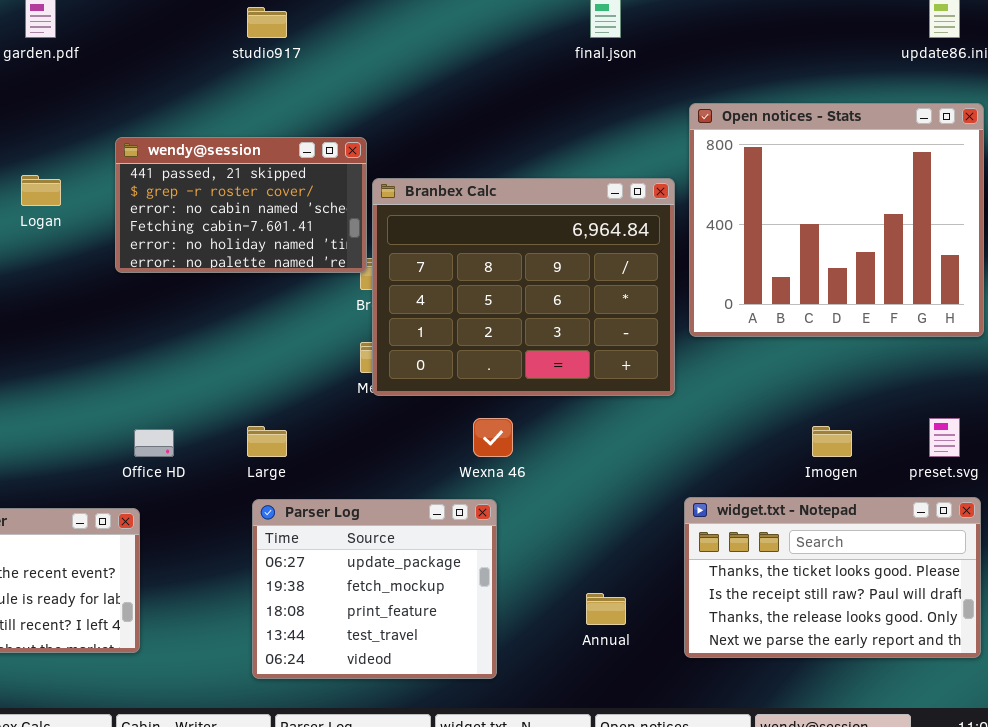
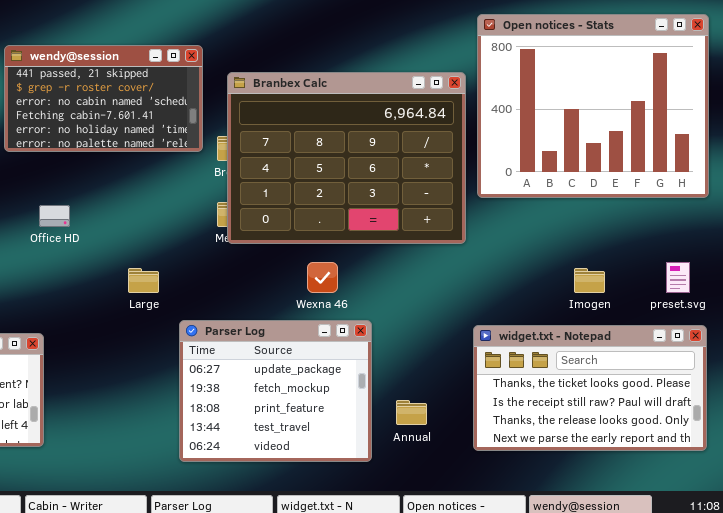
wendy@session: [115,137,367,273] -> [4,45,203,152], moved
Office HD: [134,429,174,457] -> [39,205,70,227], moved
Parser Log: [252,499,497,679] -> [179,320,372,462], moved

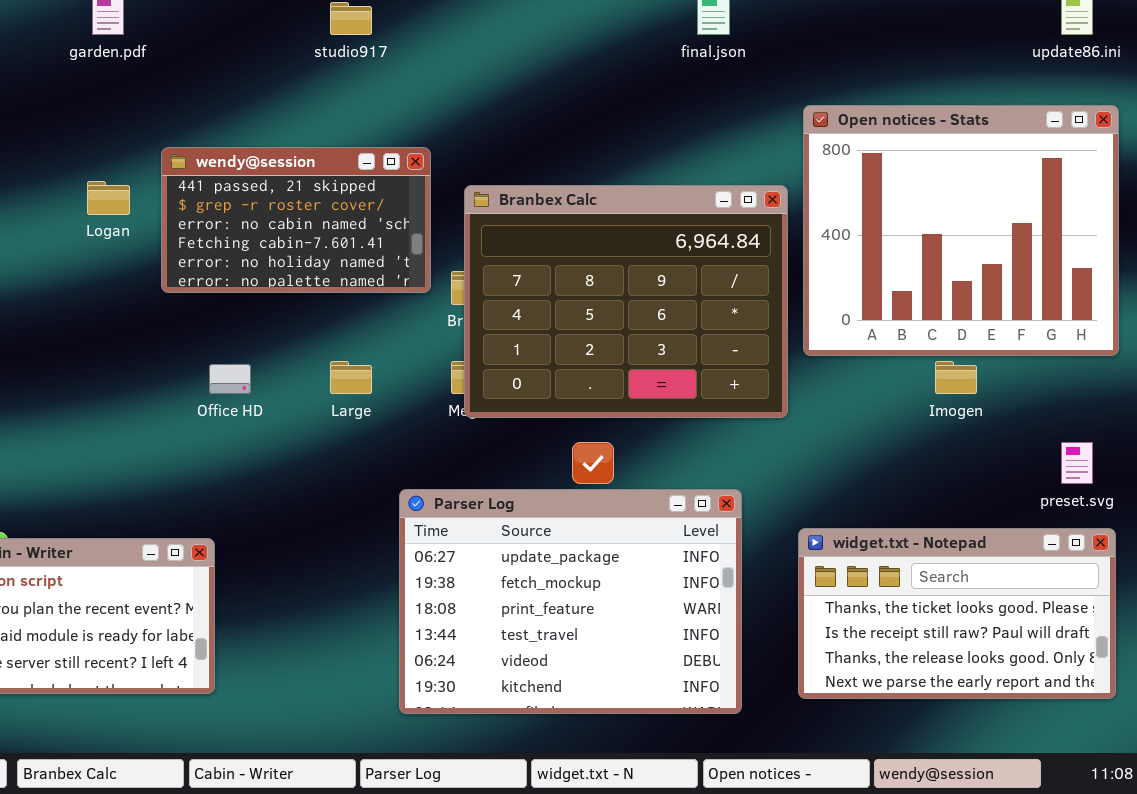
Large: [128,268,159,293] -> [330,361,372,394], moved
Imogen: [574,268,605,293] -> [935,361,977,394], moved
Parser Log: [179,320,372,462] -> [399,489,742,714], resized

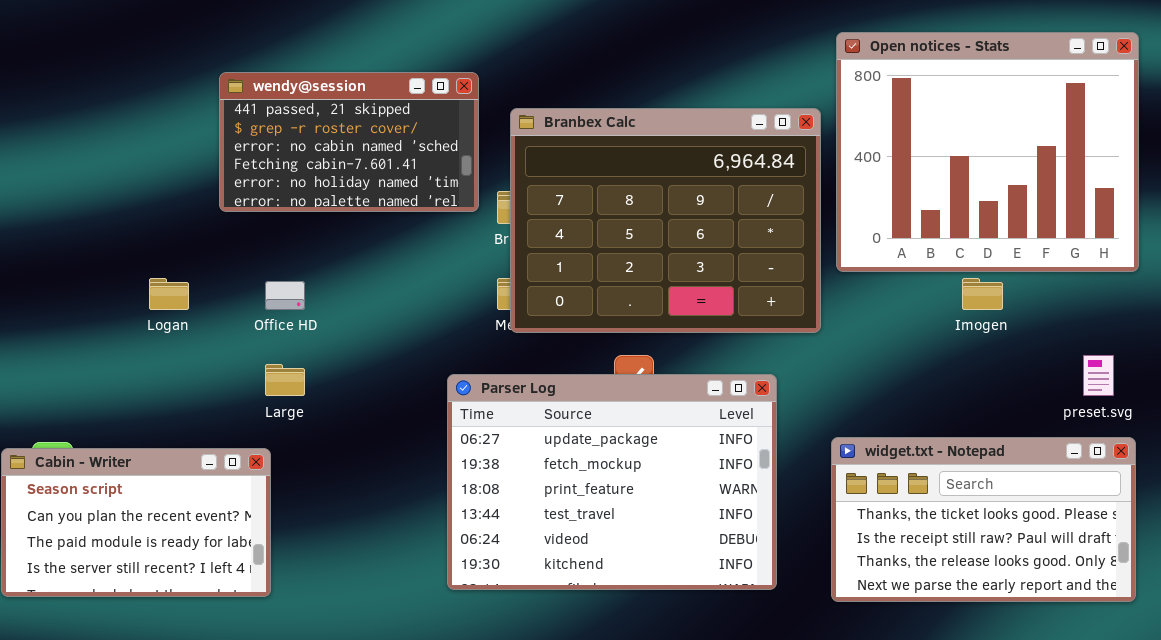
Logan: [87,181,130,215] -> [149,278,189,310], moved
Large: [330,361,372,394] -> [265,364,305,396], moved
Parser Log: [399,489,742,714] -> [447,374,777,590], moved

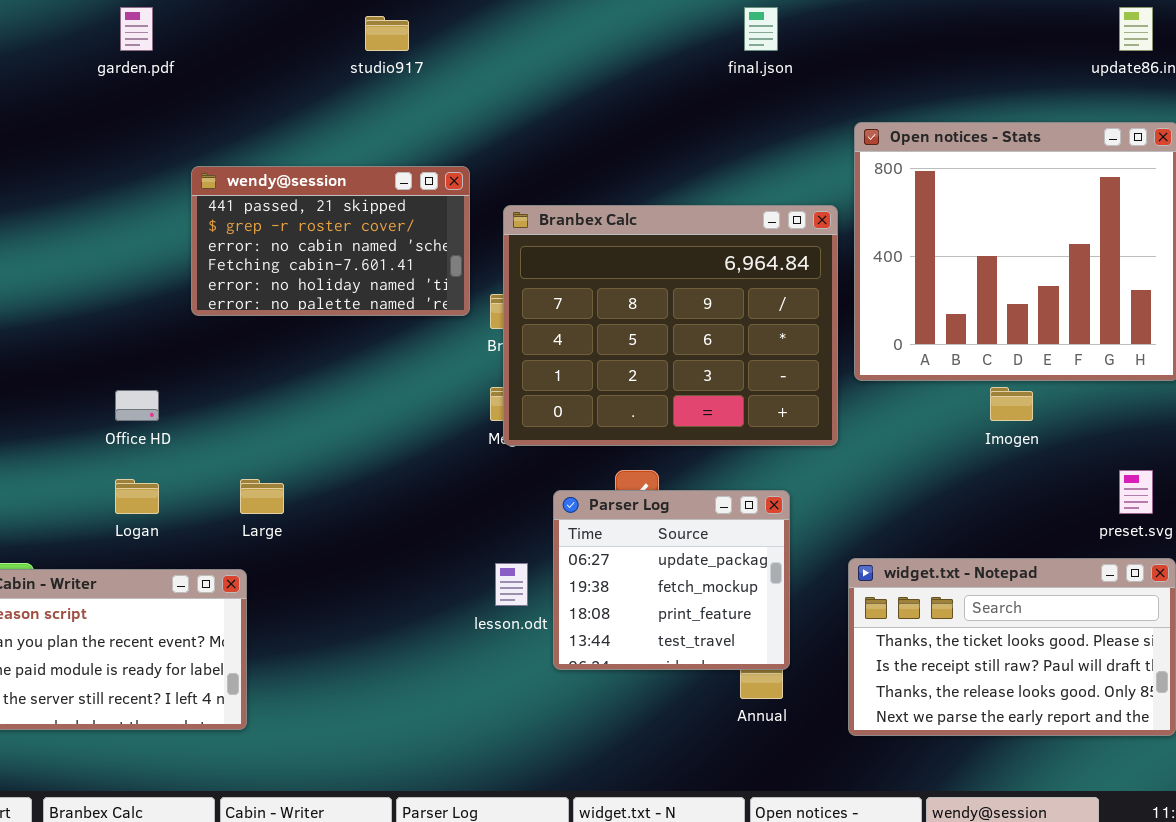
Logan: [149,278,189,310] -> [115,479,159,514], moved
Office HD: [265,281,305,310] -> [115,390,159,421], moved
Parser Log: [447,374,777,590] -> [553,490,790,670], resized

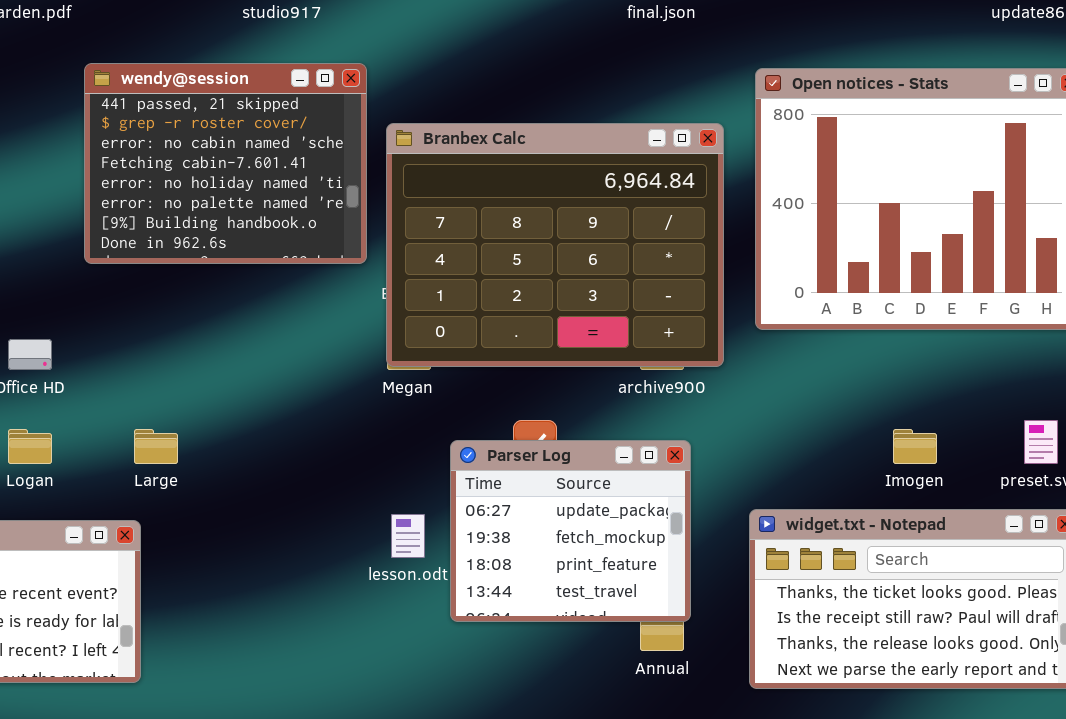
wendy@session: [191,166,470,316] -> [84,63,367,264], resized
Branbex Calc: [503,205,838,446] -> [386,123,724,367], moved
Imogen: [990,387,1033,421] -> [893,429,937,464], moved

